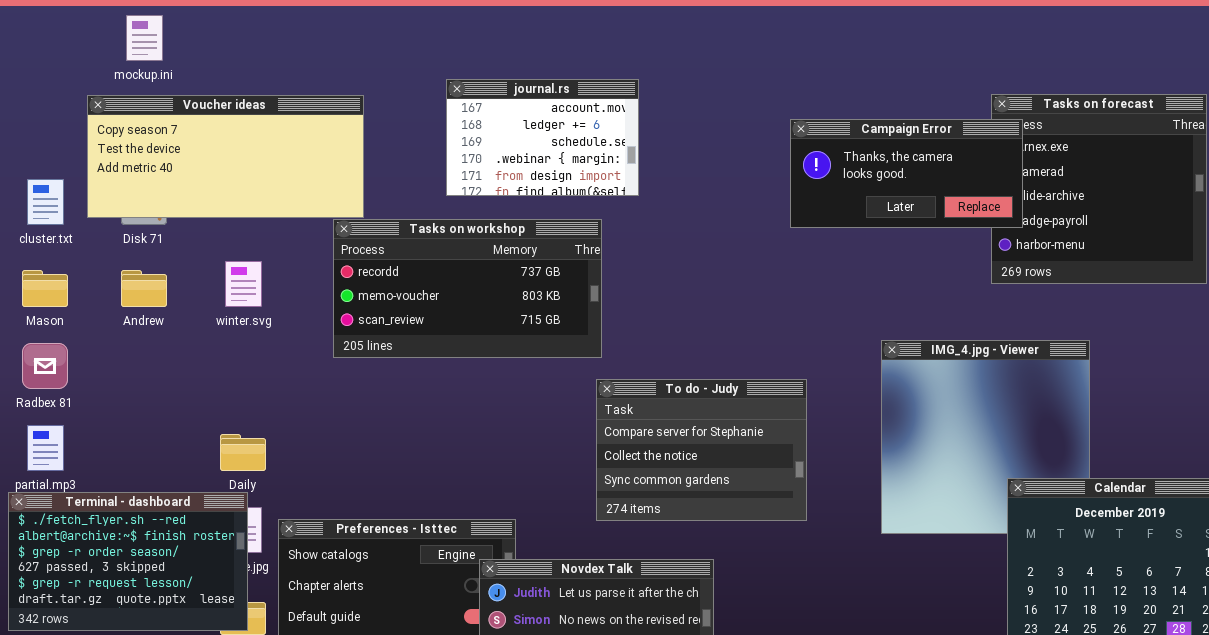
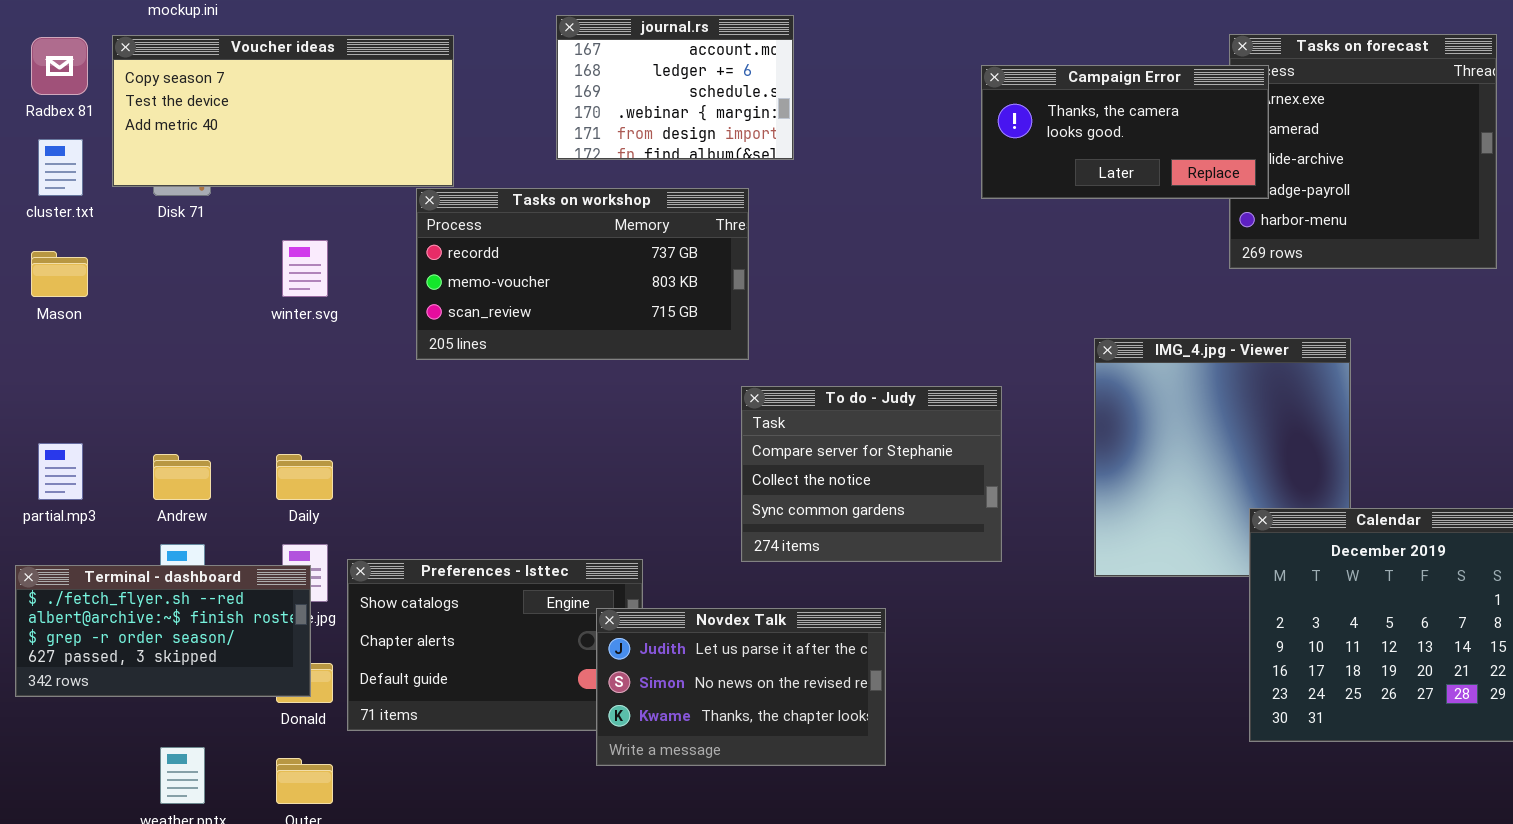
Andrew: [121,270,167,307] -> [153,454,211,500], moved
Radbex 81: [22,343,68,389] -> [31,37,88,95], moved
Terminal - dashboard: [8,492,248,631] -> [15,565,311,697], resized

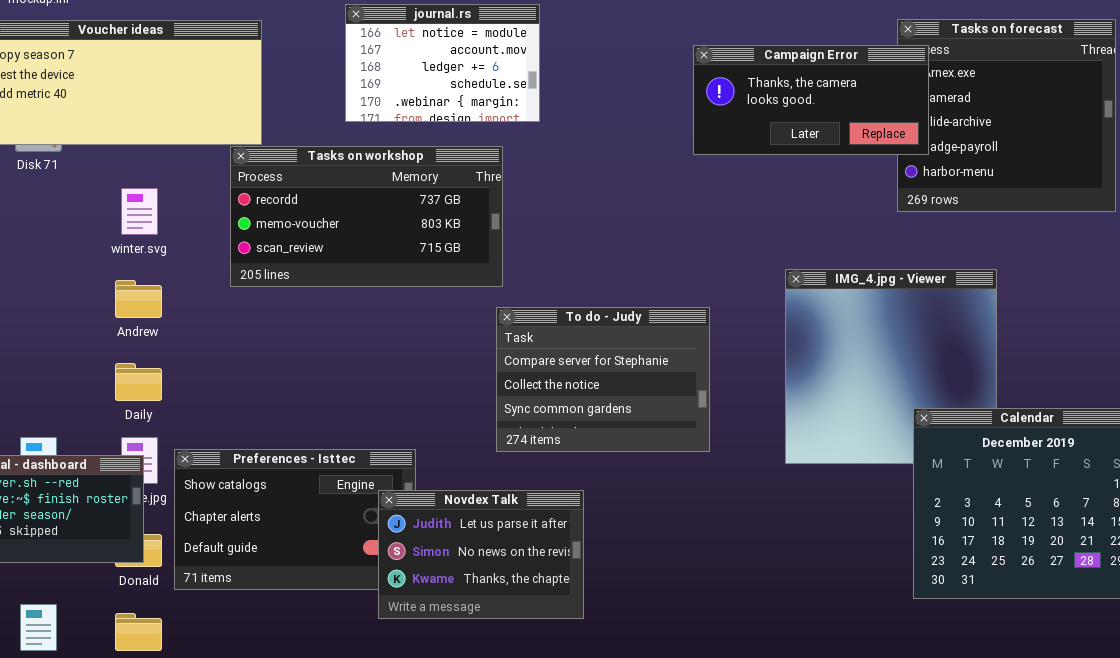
journal.rs: [556,15,794,160] -> [345,4,540,122], scrolled up 1 row
Andrew: [153,454,211,500] -> [115,280,162,318], moved
Novdex Talk: [596,608,886,766] -> [378,490,584,619], resized

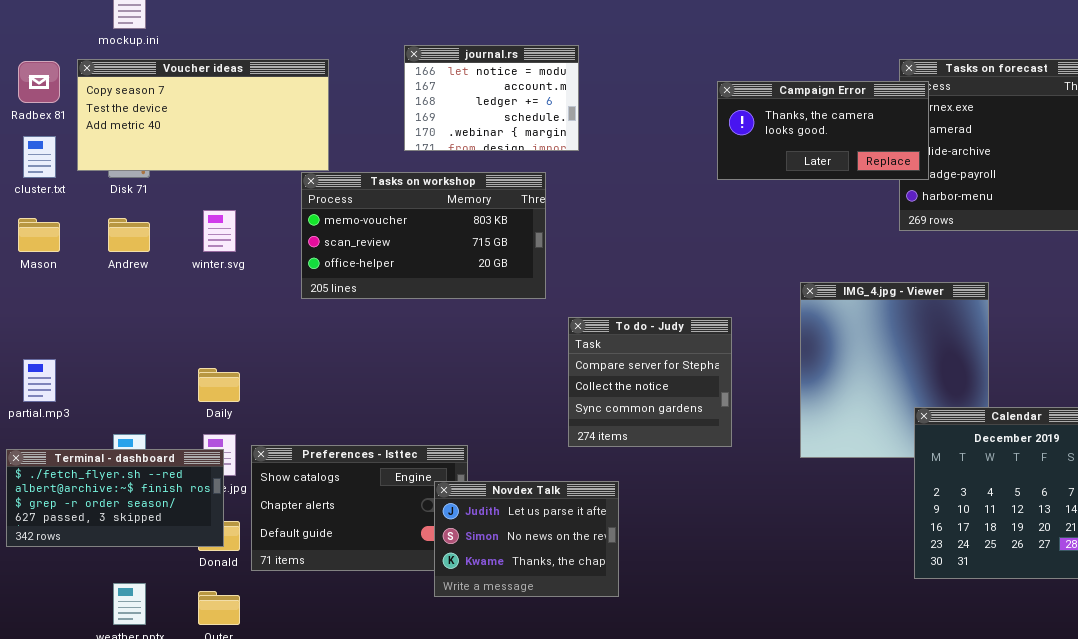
Tasks on workshop: [230,146,503,287] -> [301,172,546,299], scrolled down 1 row
Andrew: [115,280,162,318] -> [108,218,150,252], moved
To do - Judy: [496,307,710,452] -> [568,317,732,447], resized

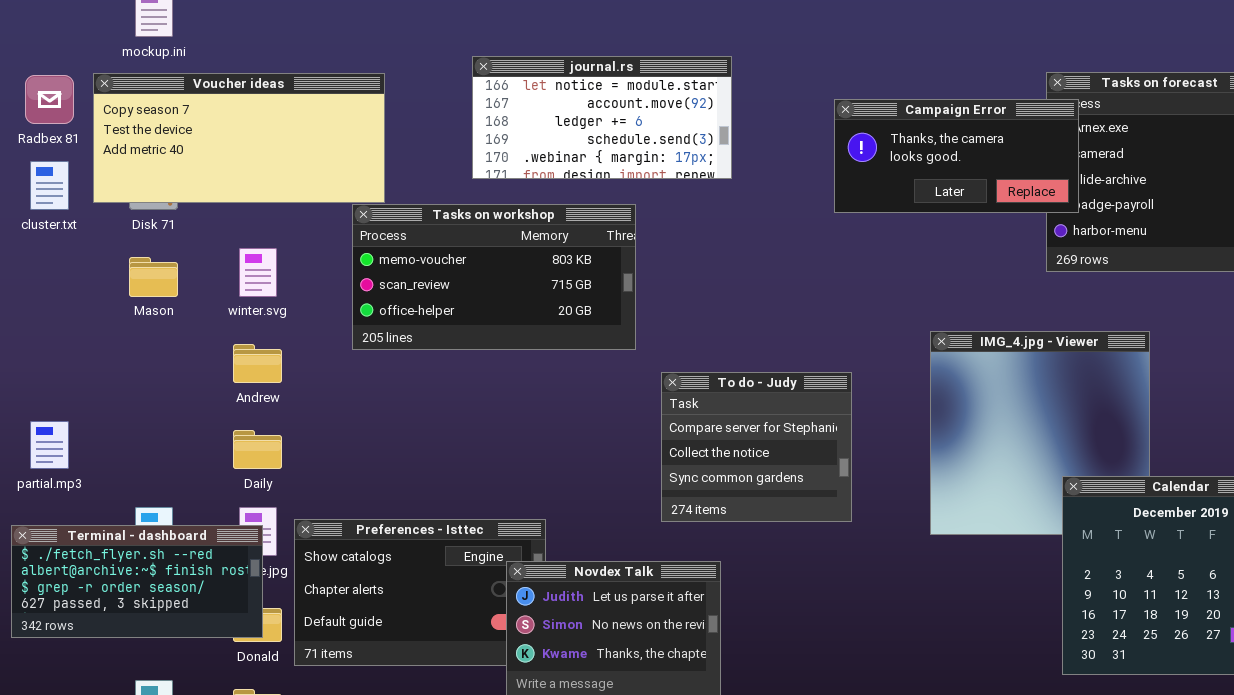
journal.rs: [404,45,579,151] -> [472,56,732,179], resized
Mason: [18,218,60,252] -> [129,257,178,297], moved
Andrew: [108,218,150,252] -> [233,344,282,383], moved

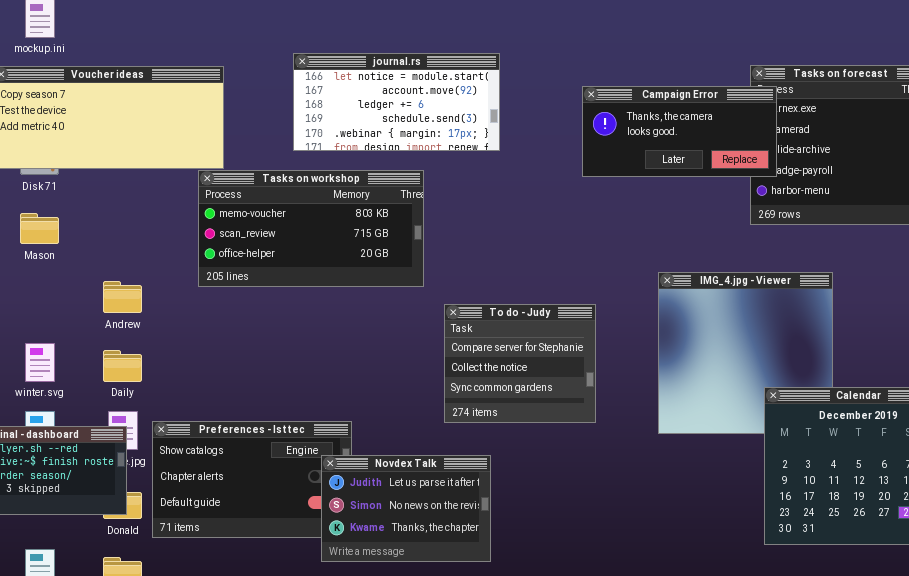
winter.svg: [239,248,277,297] -> [25,343,55,382], moved

